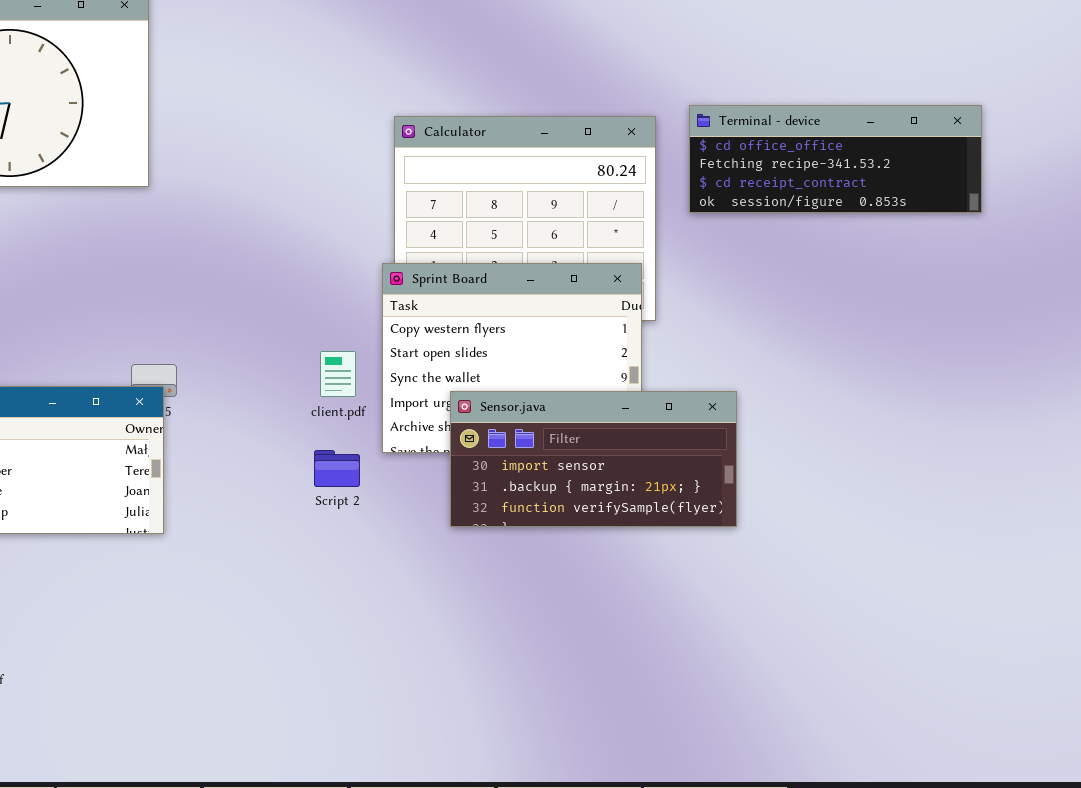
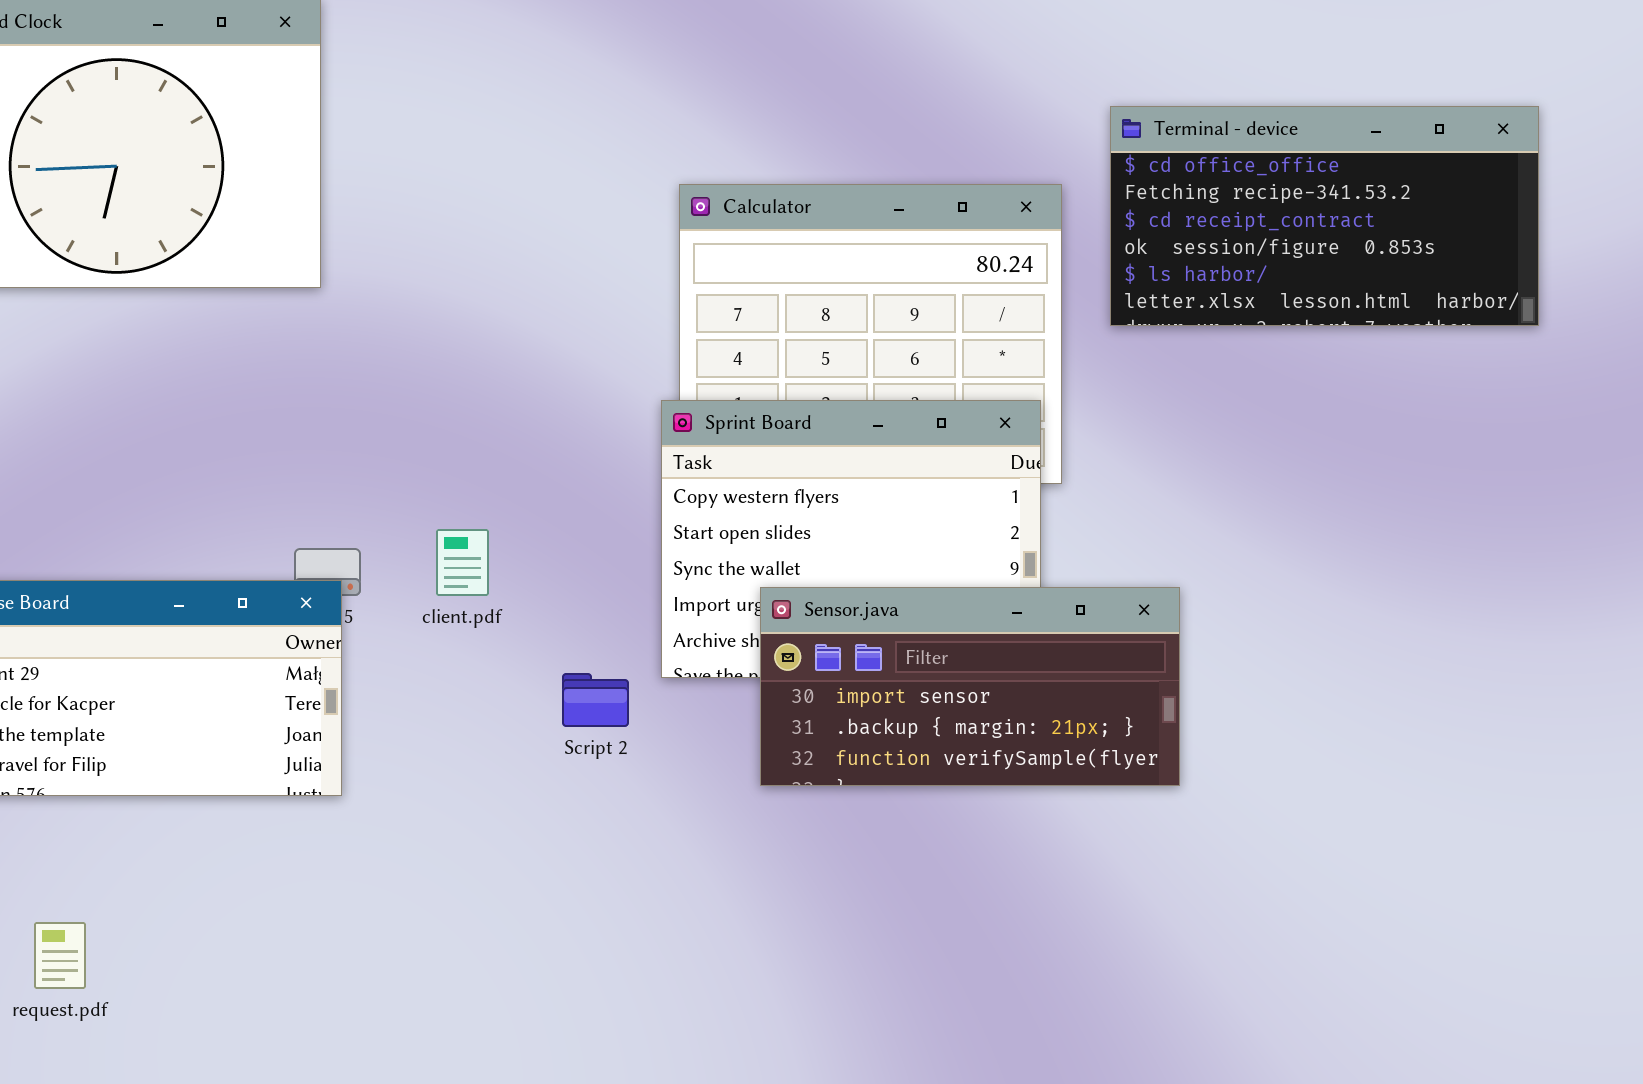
Terminal - device: [689,105,982,213] -> [1110,106,1539,326], resized
client.pdf: [320,351,356,397] -> [436,529,489,596], moved

